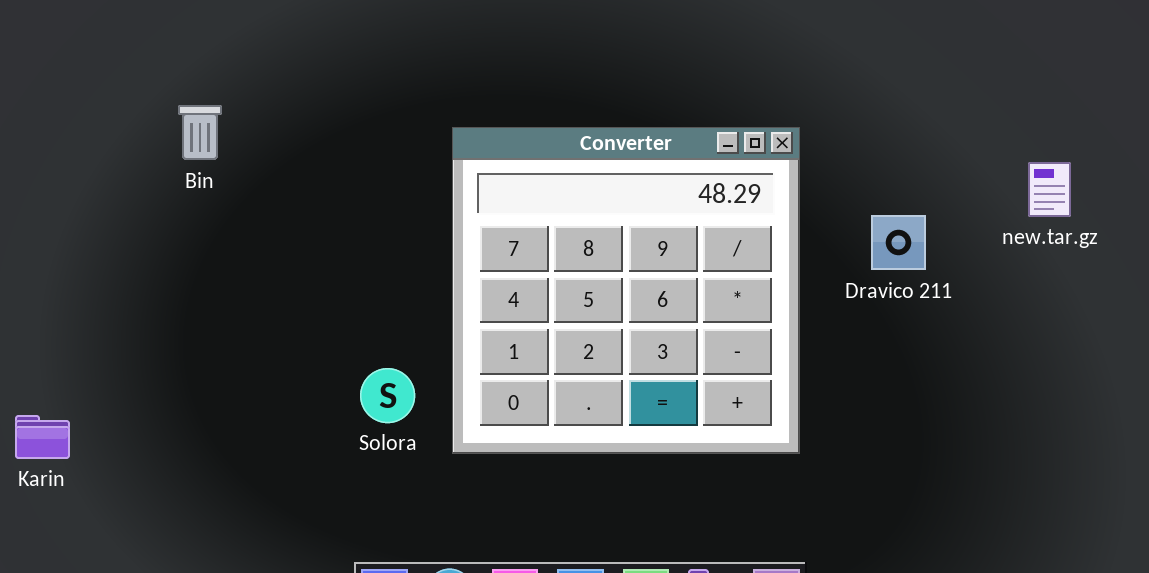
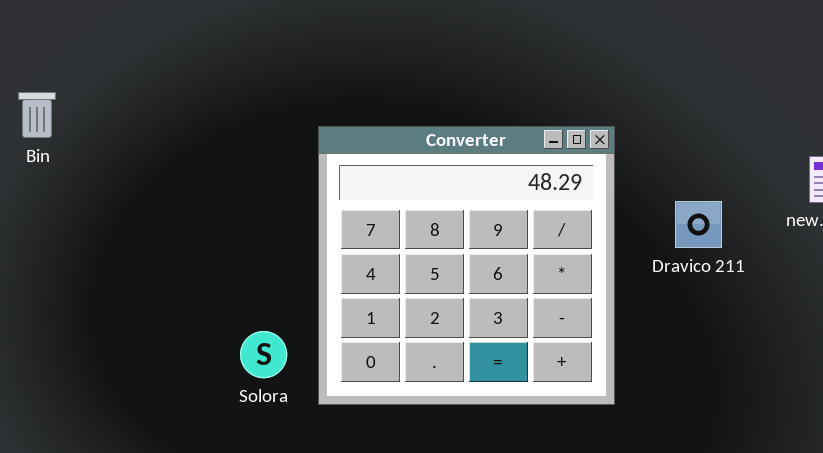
Bin: [178,105,222,160] -> [18,92,56,138], moved

